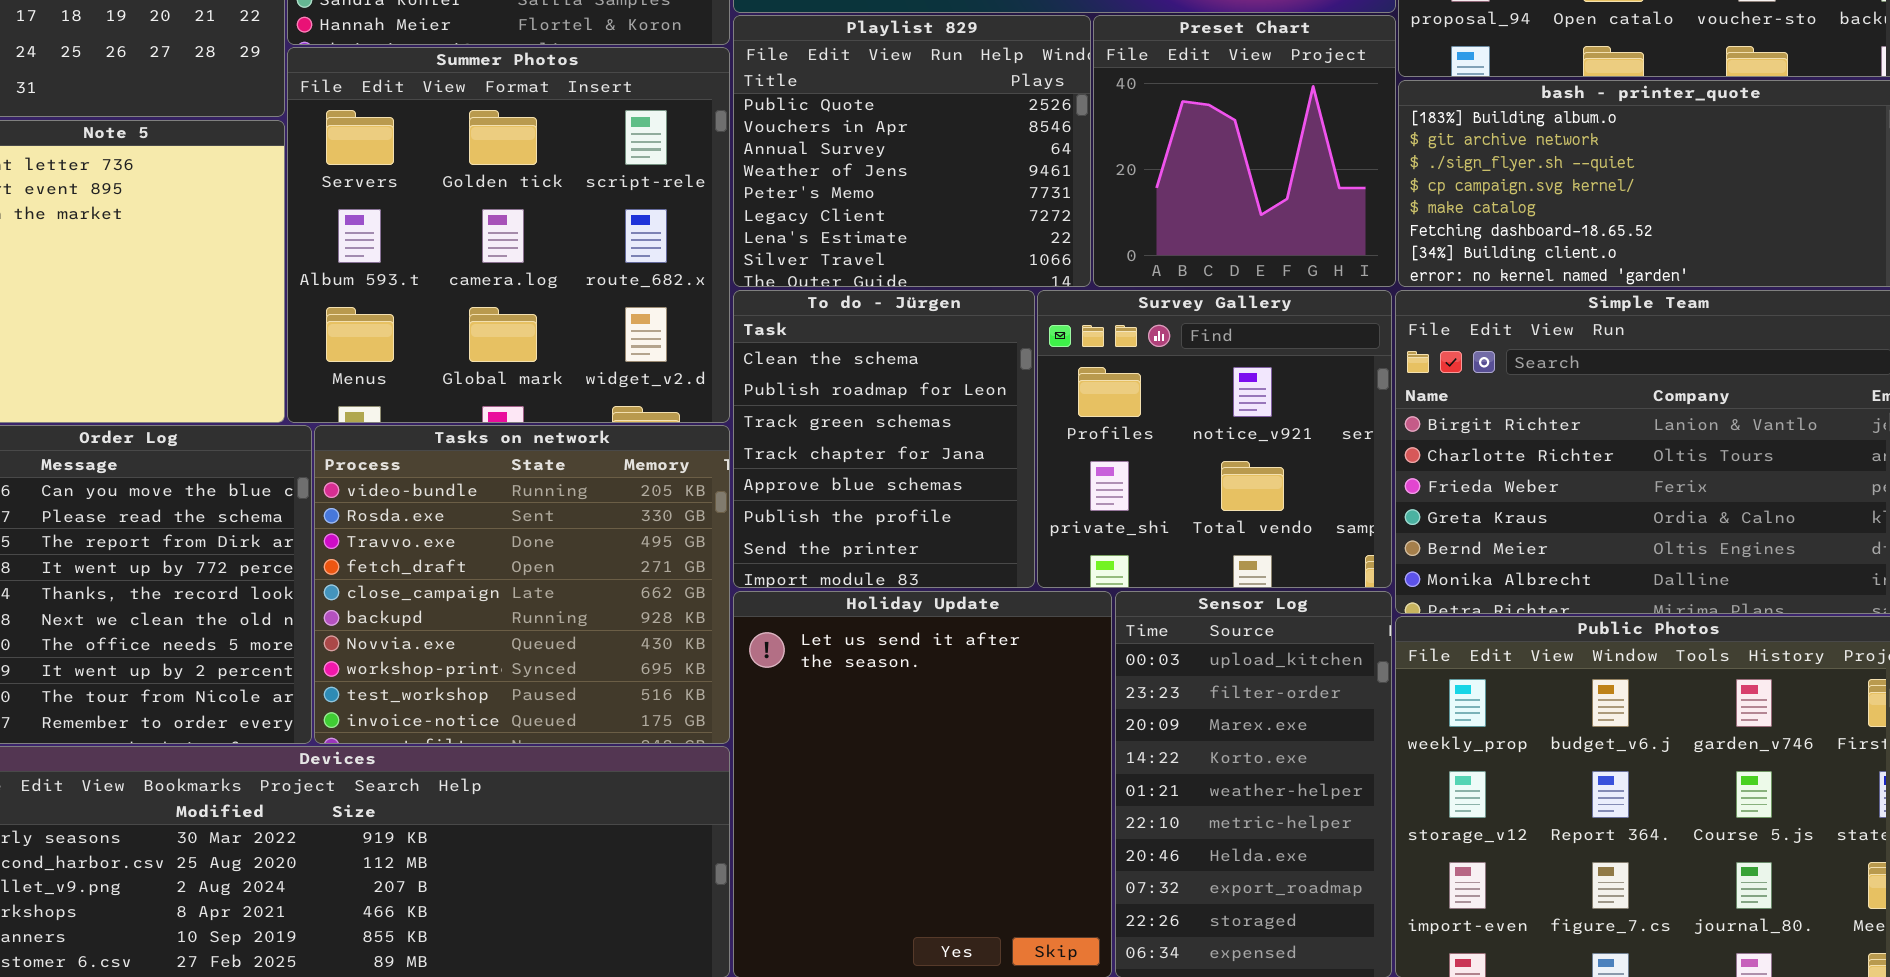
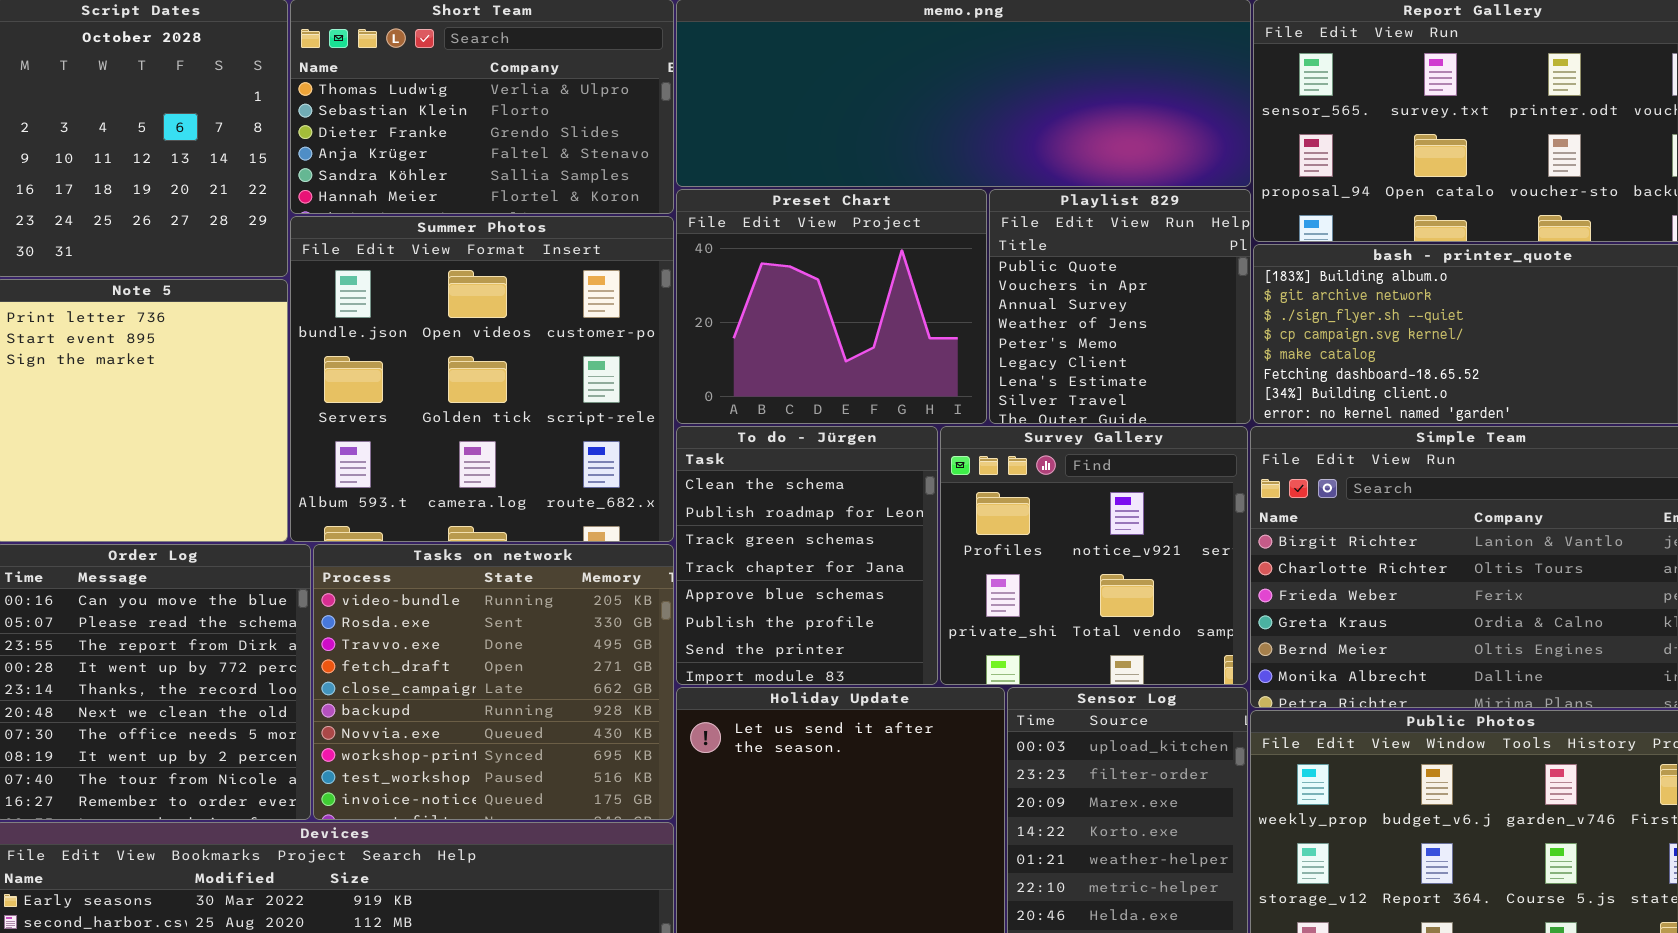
Playlist 829: [733,15,1091,287] -> [989,189,1251,424], moved, resized
Preset Chart: [1093,15,1396,287] -> [676,189,987,424], moved, resized
Summer Photos: [287,47,730,423] -> [290,216,674,542], scrolled up 1 row

